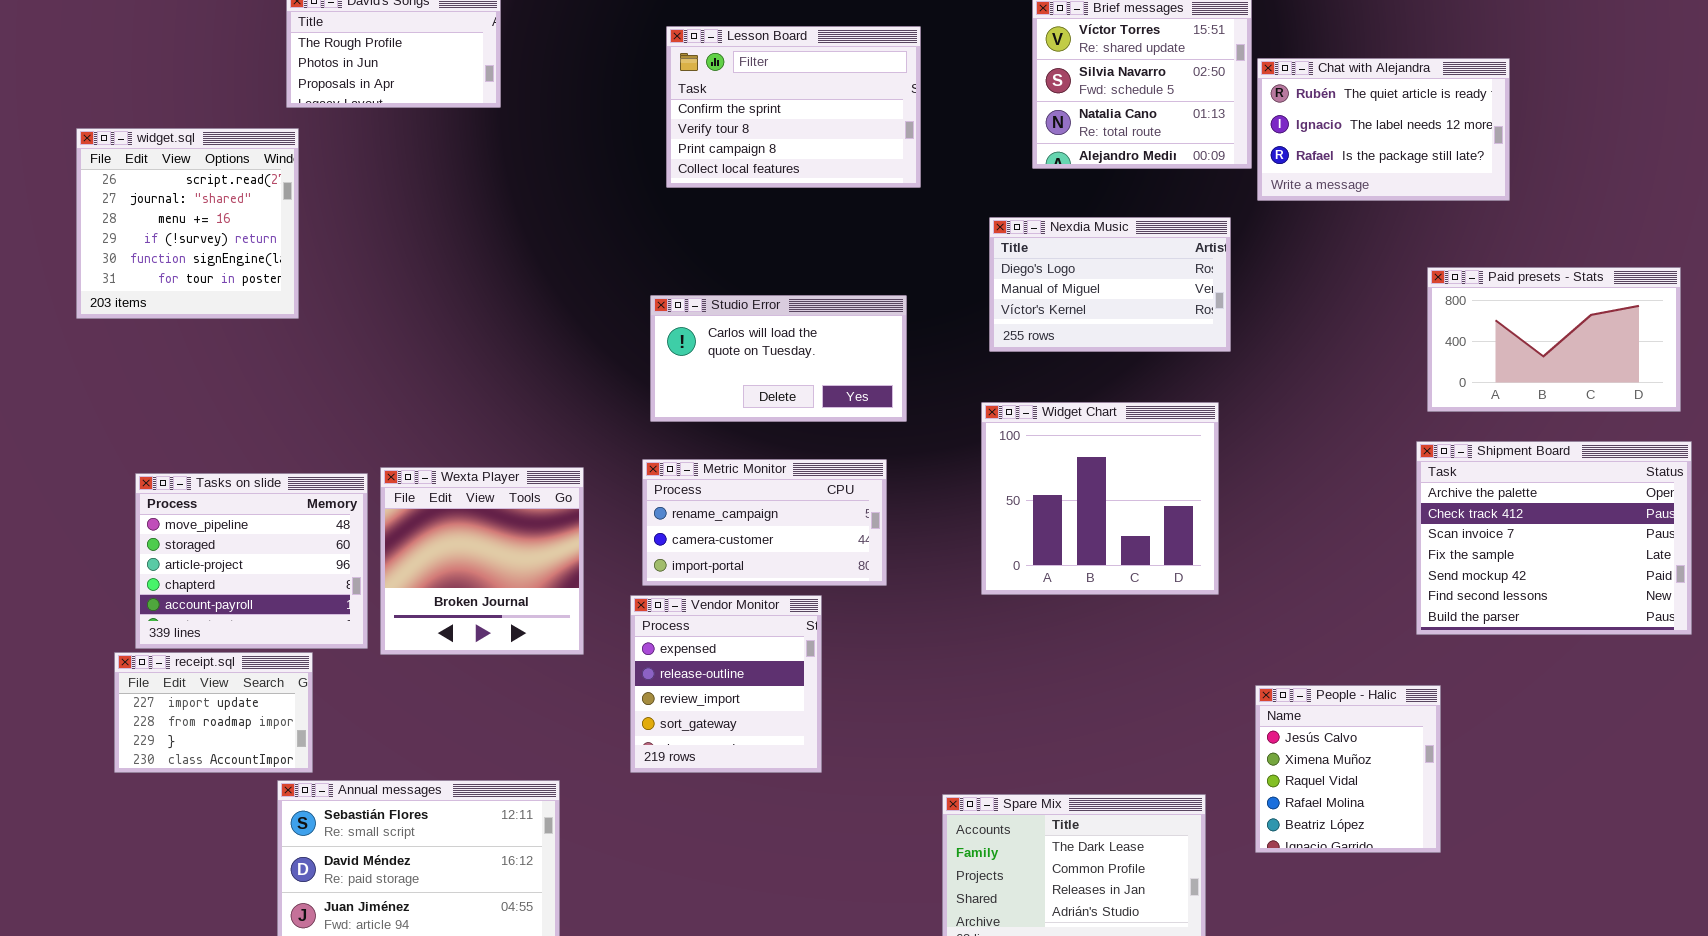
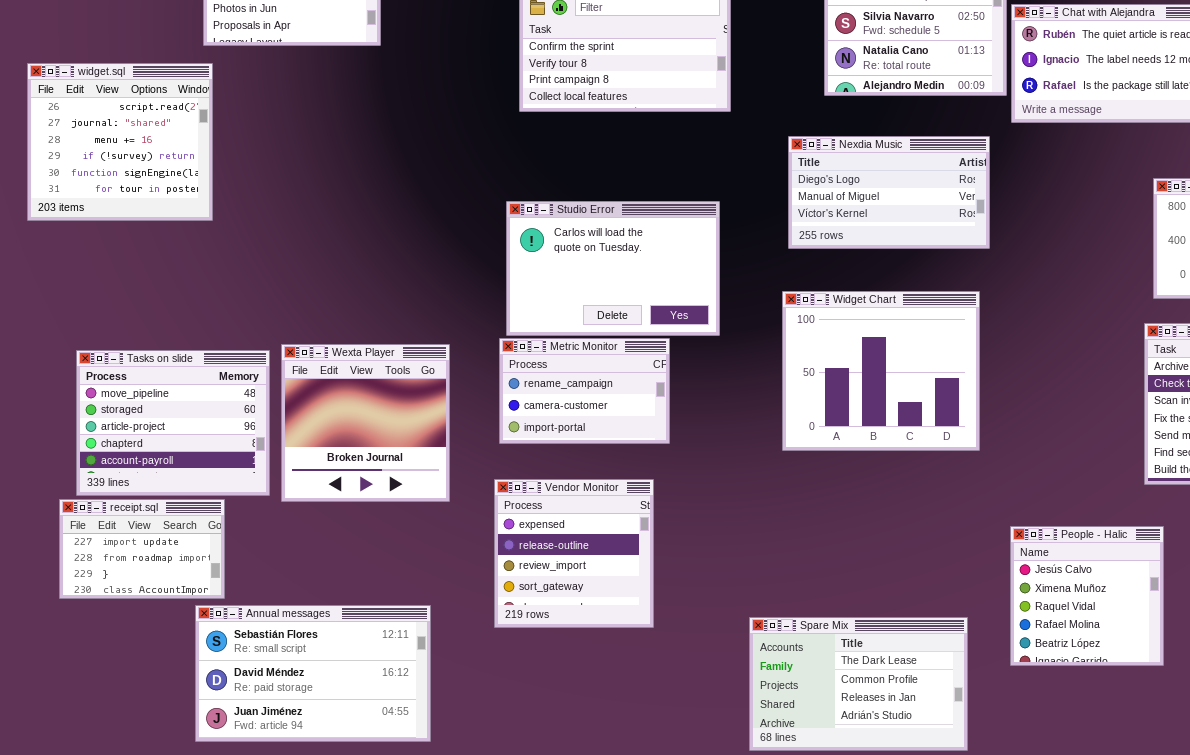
Studio Error: [650,295,907,422] -> [506,201,720,336], resized
Metric Monitor: [642,459,887,586] -> [499,338,670,444], resized
Vendor Monitor: [630,595,822,773] -> [494,479,654,628], moved

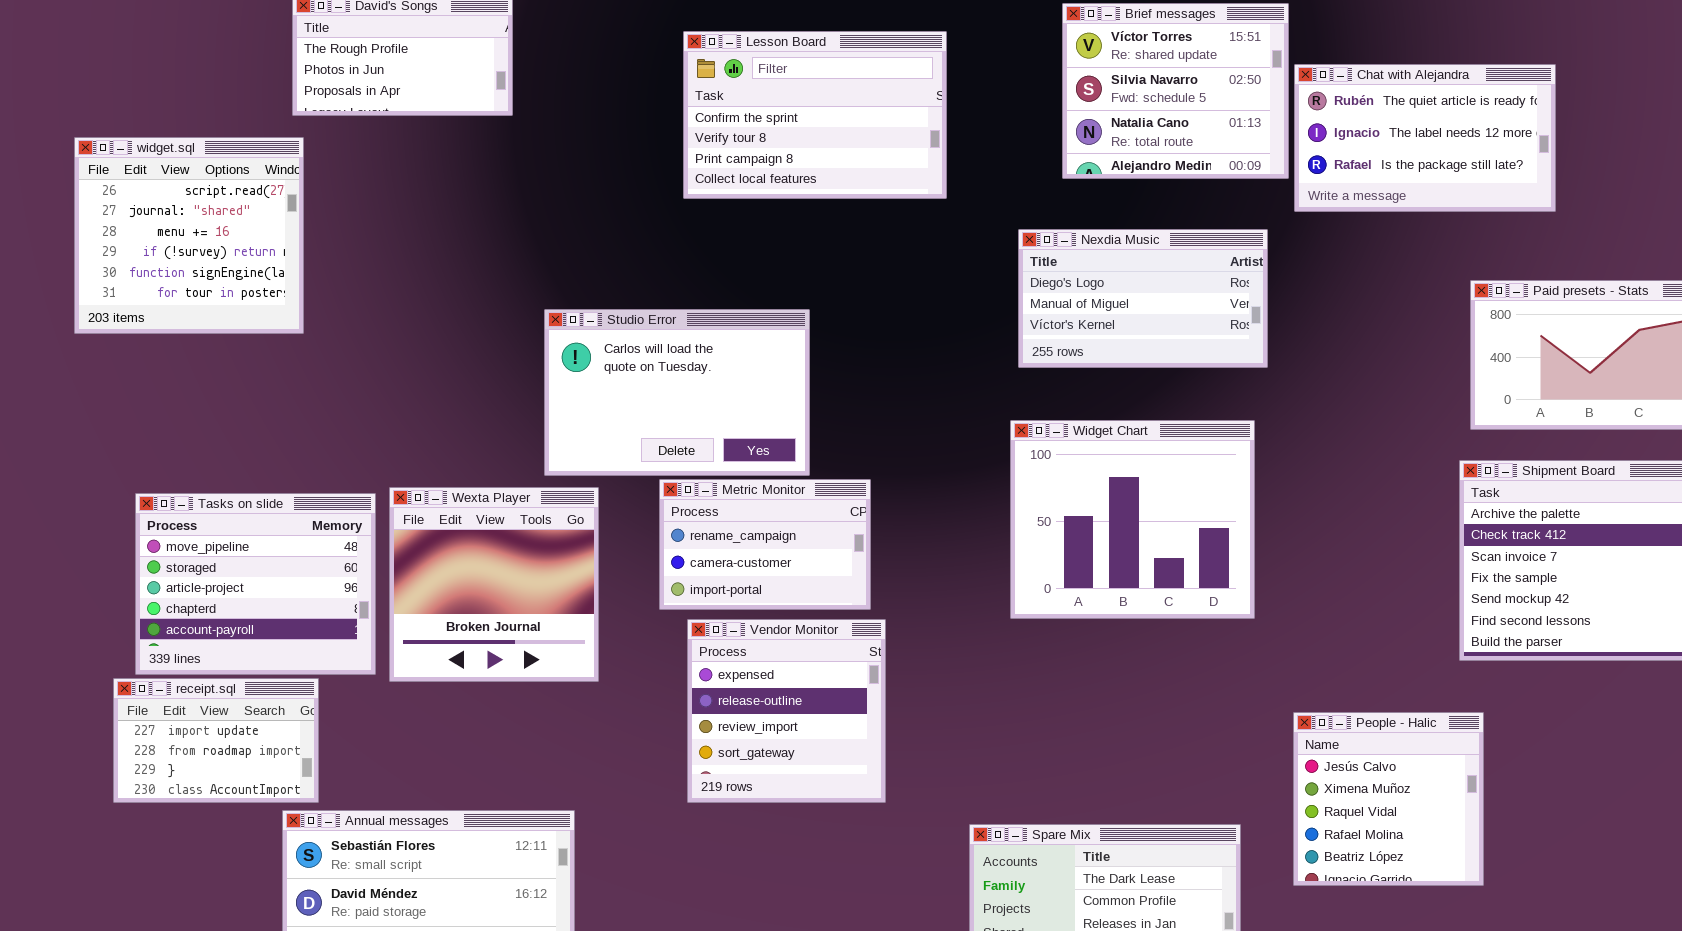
Studio Error: [506,201,720,336] -> [544,309,810,476], moved
Vendor Monitor: [494,479,654,628] -> [687,619,886,803], moved

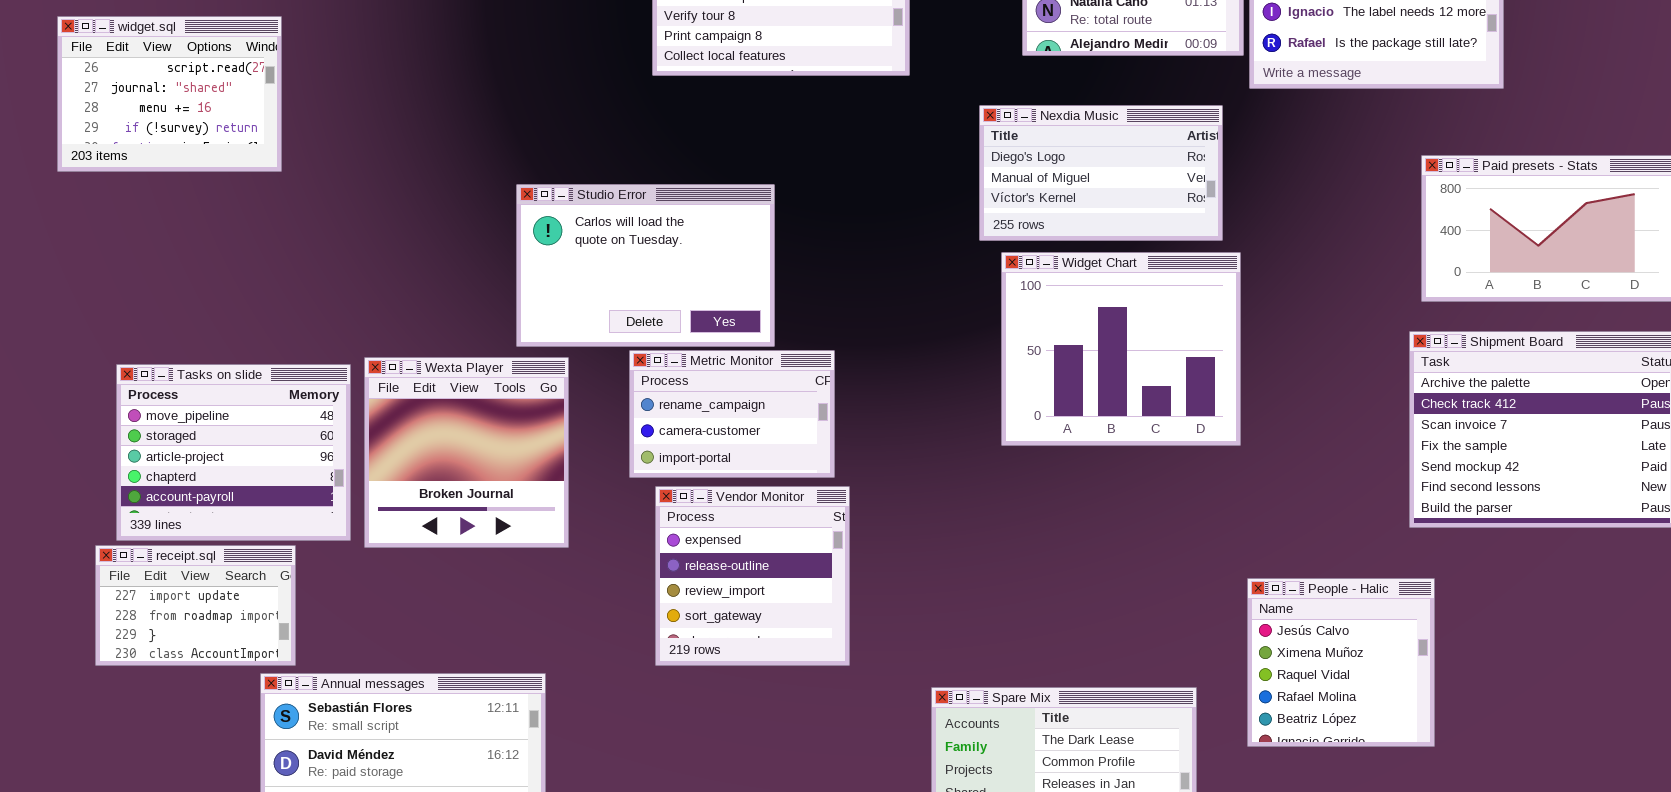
widget.sql: [74,137,304,334] -> [57,16,282,172], resized
Widget Chart: [1010,420,1255,619] -> [1001,252,1241,446], moved

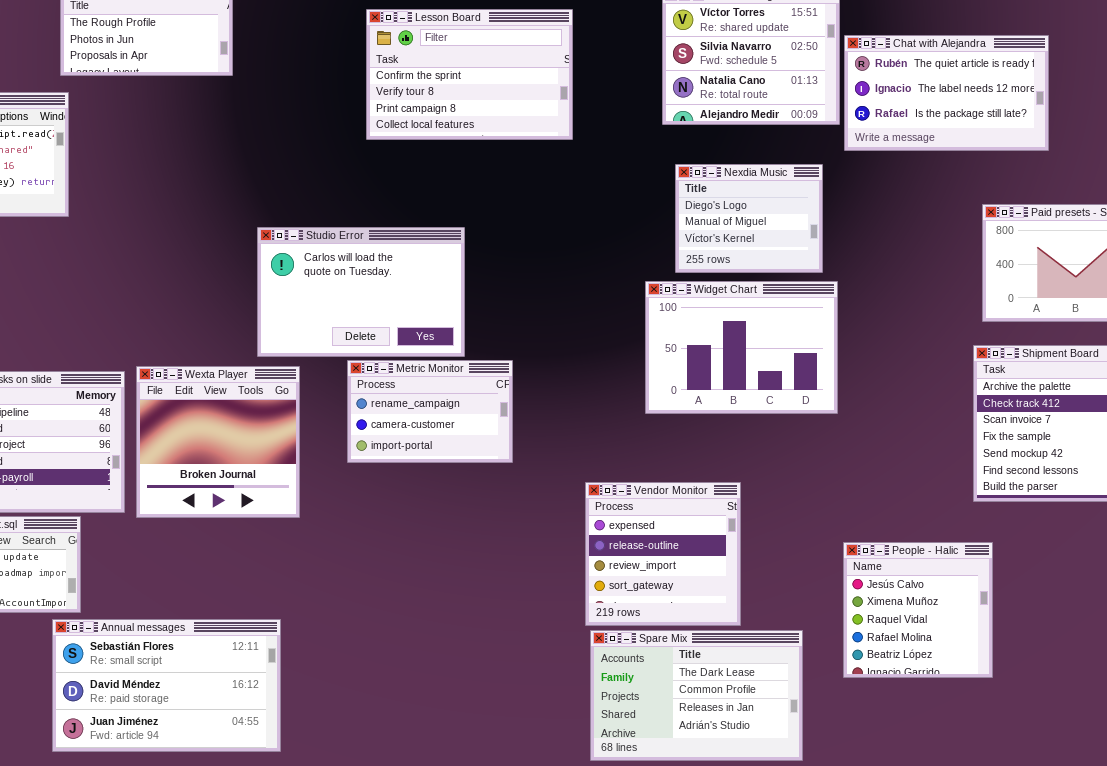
Nexdia Music: [979,105,1223,241] -> [675,164,823,273], resized
Widget Chart: [1001,252,1241,446] -> [645,281,838,414], resized
Vendor Monitor: [655,486,850,666] -> [585,482,741,626], moved

